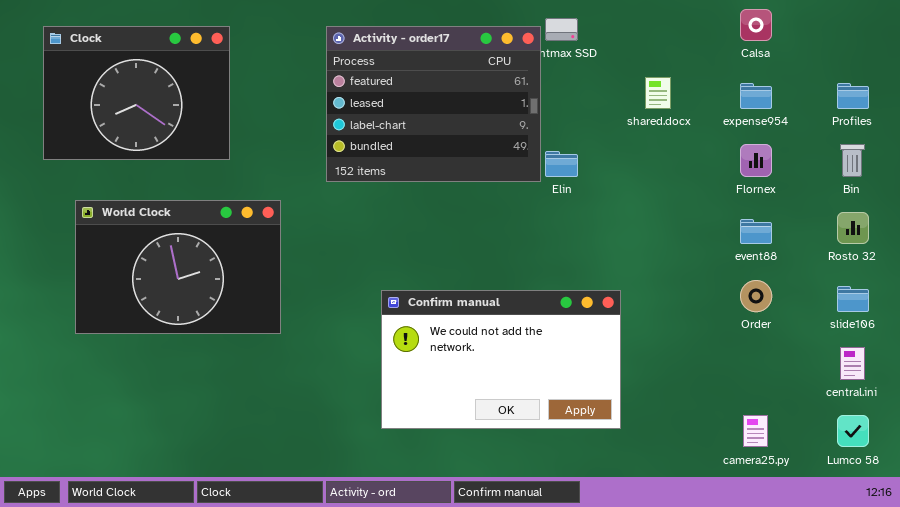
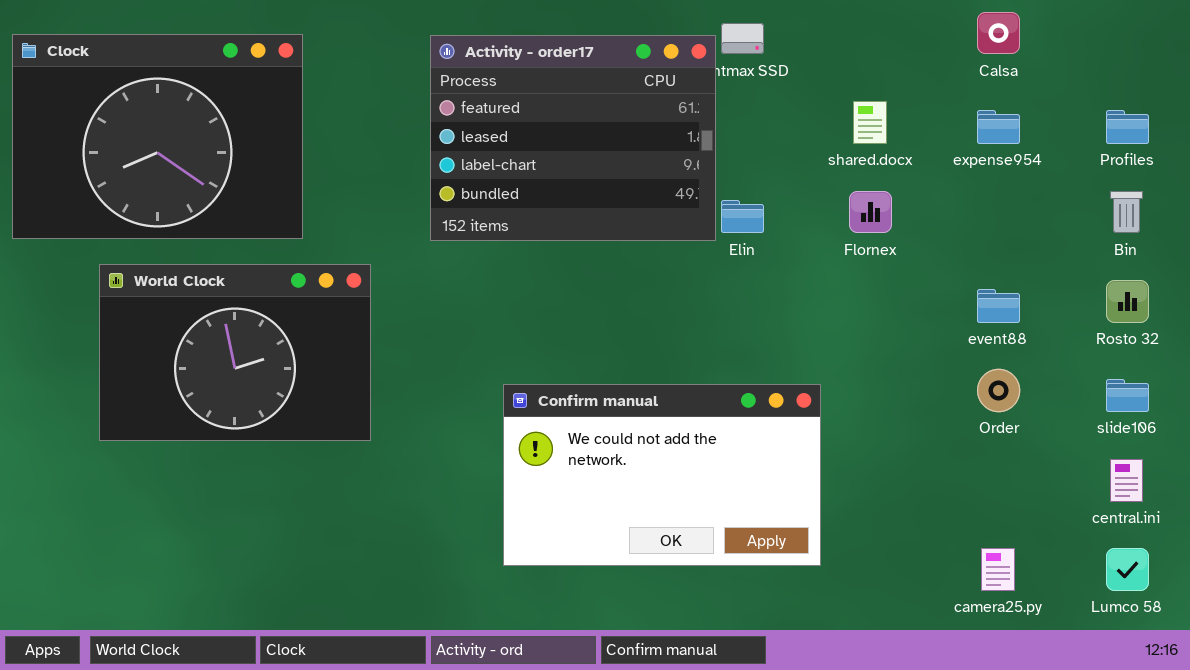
Clock: [43,26,230,160] -> [12,34,303,239], resized
Flornex: [740,144,772,177] -> [849,191,892,233], moved

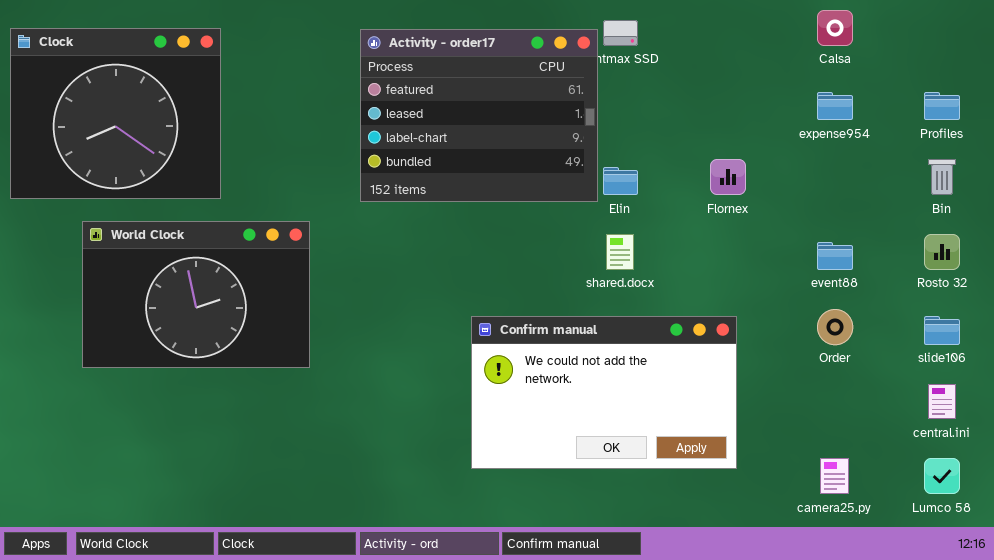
Clock: [12,34,303,239] -> [10,28,221,199], resized
shared.docx: [853,101,887,144] -> [606,234,634,270], moved
Confirm manual: [503,384,821,566] -> [471,316,737,469], moved

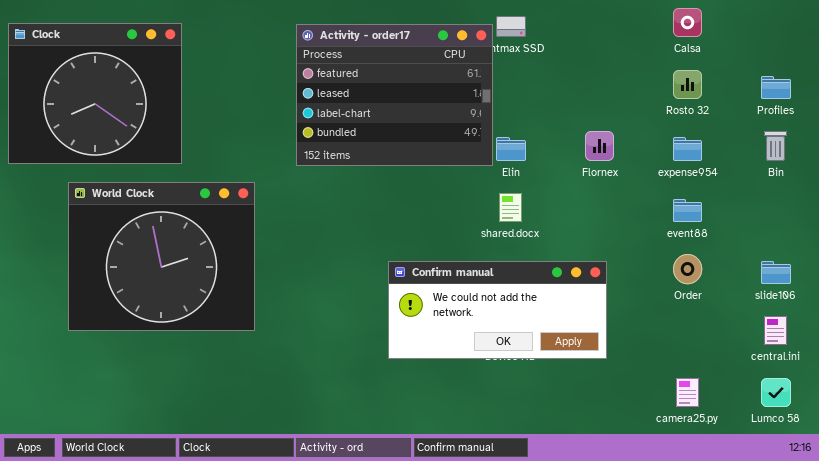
expense954: [817,92,853,120] -> [673,137,702,161], moved
World Clock: [82,221,310,368] -> [68,182,255,331], resized
Rosto 32: [924,234,960,270] -> [673,70,702,99], moved
Confirm manual: [471,316,737,469] -> [388,261,607,359], resized

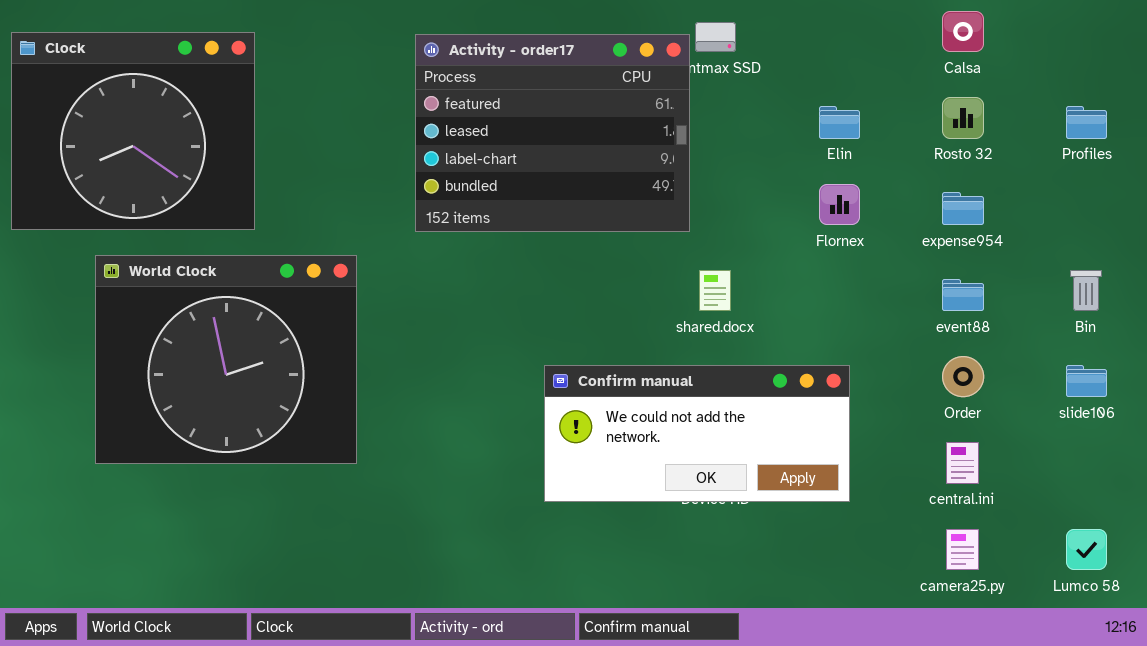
Bin: [764,131,787,161] -> [1070,270,1102,311], moved
Elin: [496,137,526,161] -> [819,106,860,139], moved
central.ini: [764,316,787,345] -> [946,442,979,484], moved

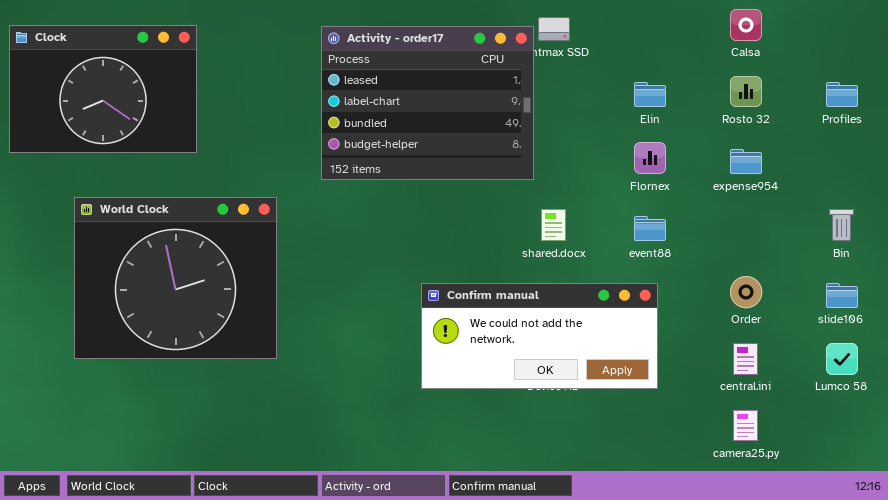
Clock: [11,32,255,230] -> [9,25,197,153], resized
Activity - order17: [415,34,690,232] -> [321,26,534,180], scrolled down 1 row
event88: [942,279,984,311] -> [634,216,666,241], moved
Lumco 58: [1066,529,1107,570] -> [826,343,858,375], moved

